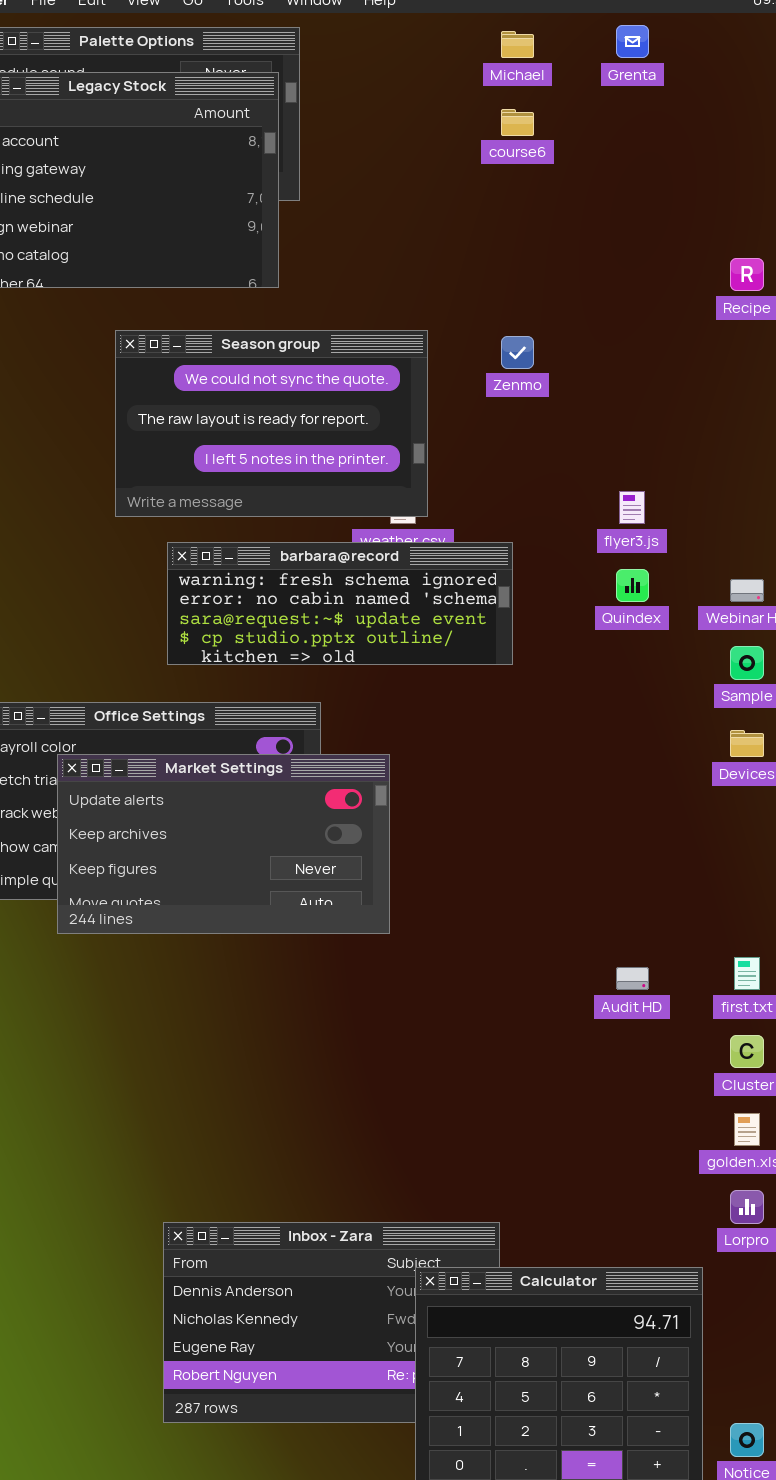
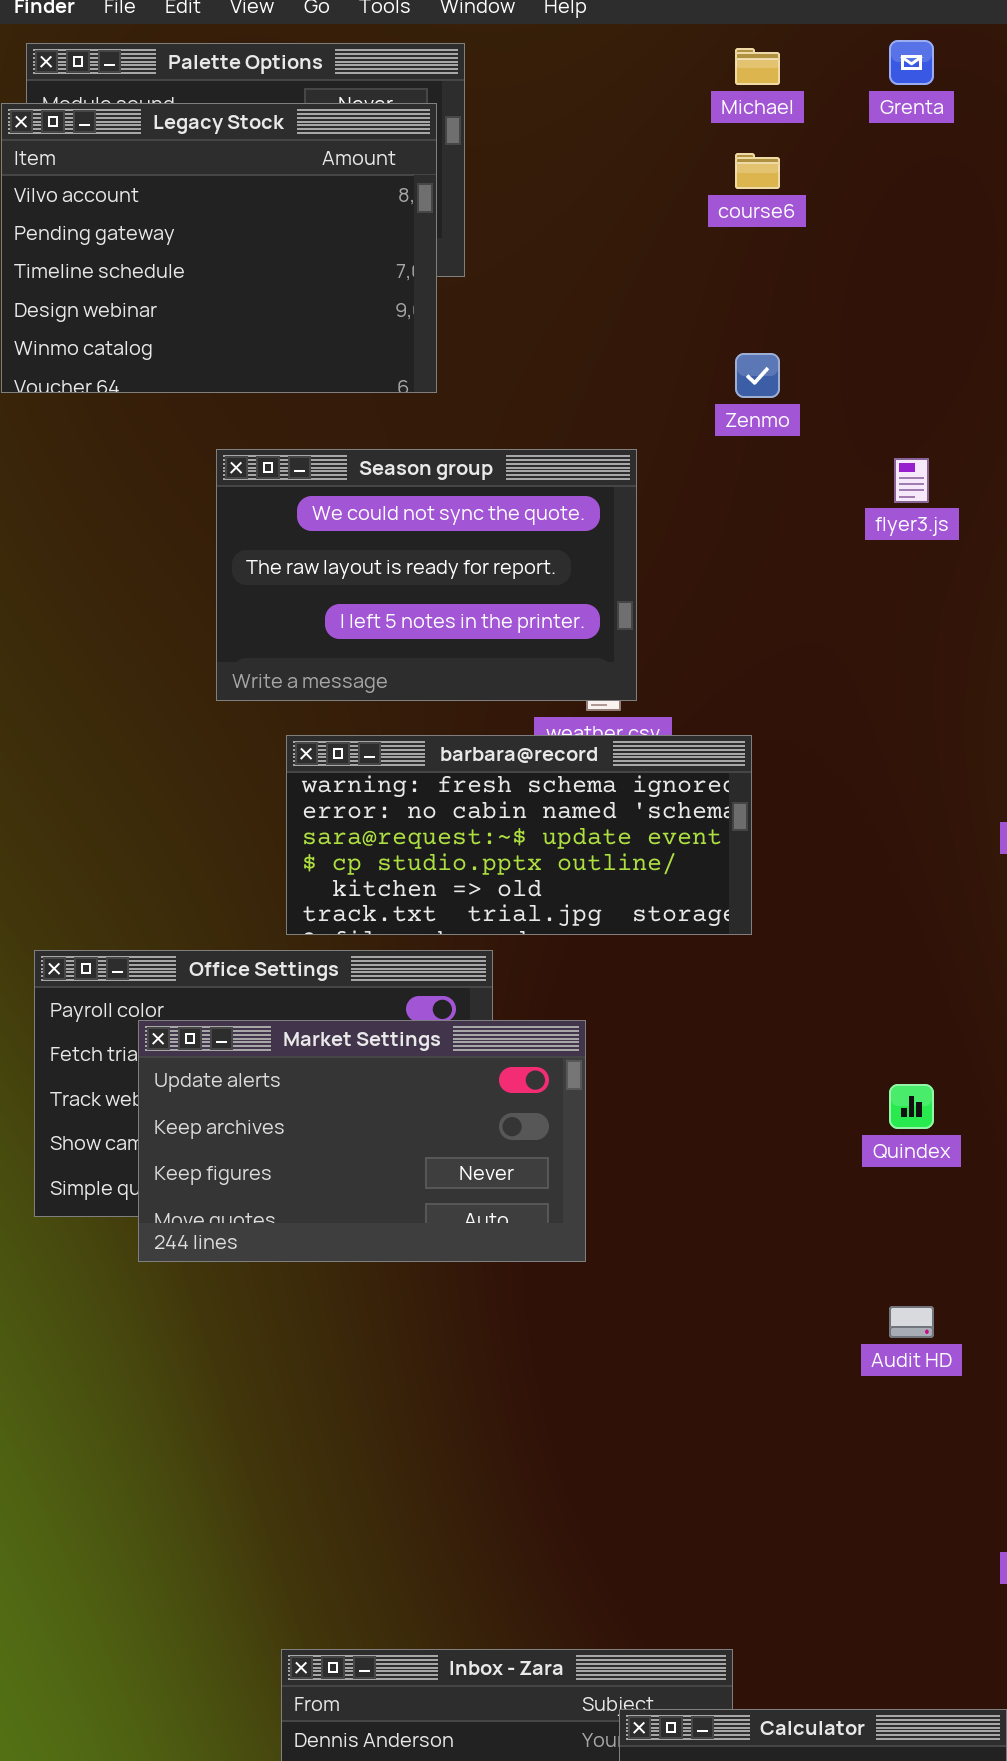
Zenmo: [501,336,534,369] -> [735,353,780,398], moved
flyer3.js: [619,491,645,524] -> [894,458,929,503], moved
barbara@record: [167,542,513,665] -> [286,735,752,935], resized
Quindex: [616,569,649,602] -> [889,1084,934,1129], moved

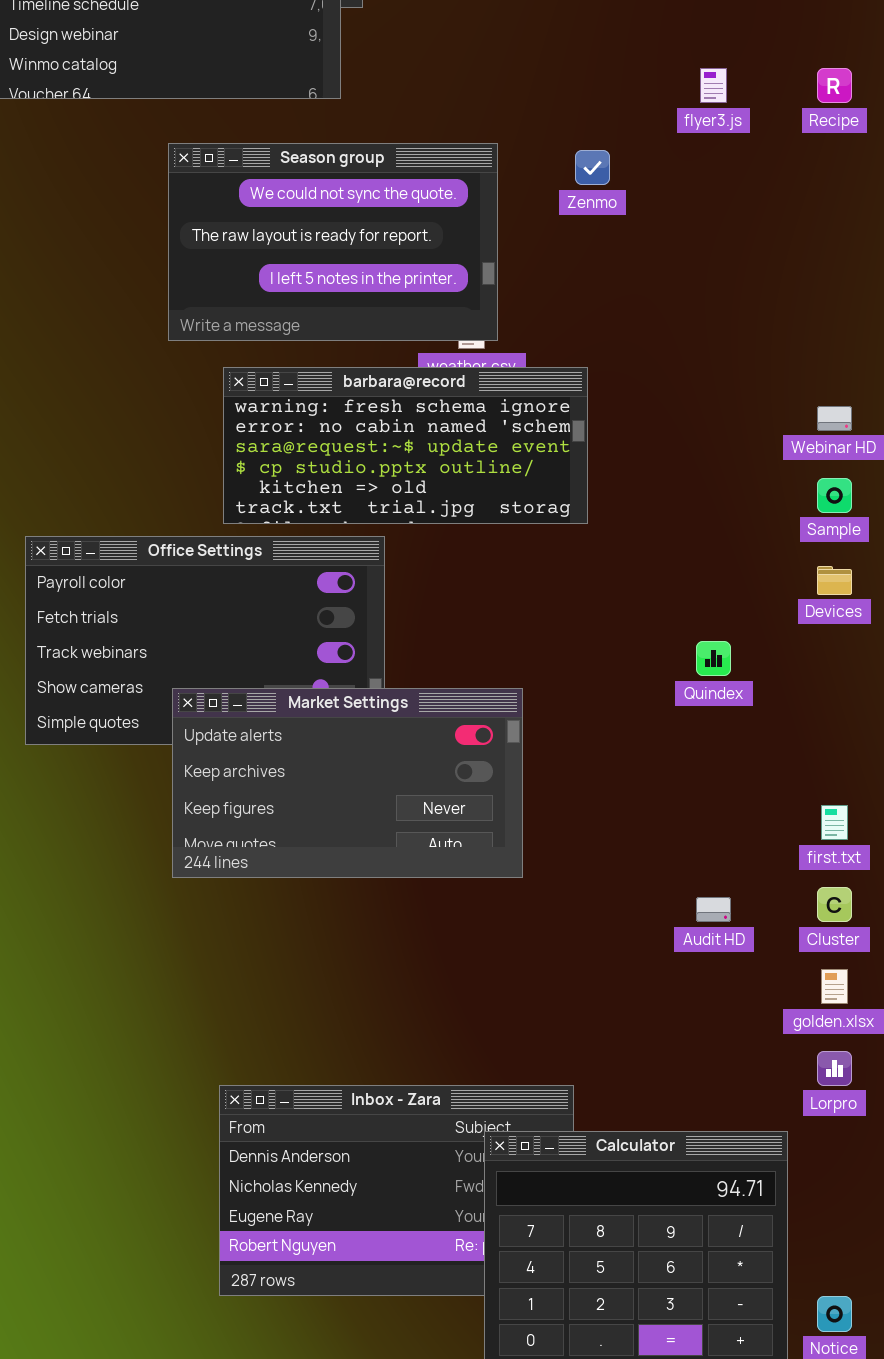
Zenmo: [735,353,780,398] -> [575,150,610,185], moved
flyer3.js: [894,458,929,503] -> [700,68,727,103], moved
Market Settings: [138,1020,586,1262] -> [172,688,523,878], moved
Audit HD: [889,1306,934,1338] -> [696,897,731,922], moved

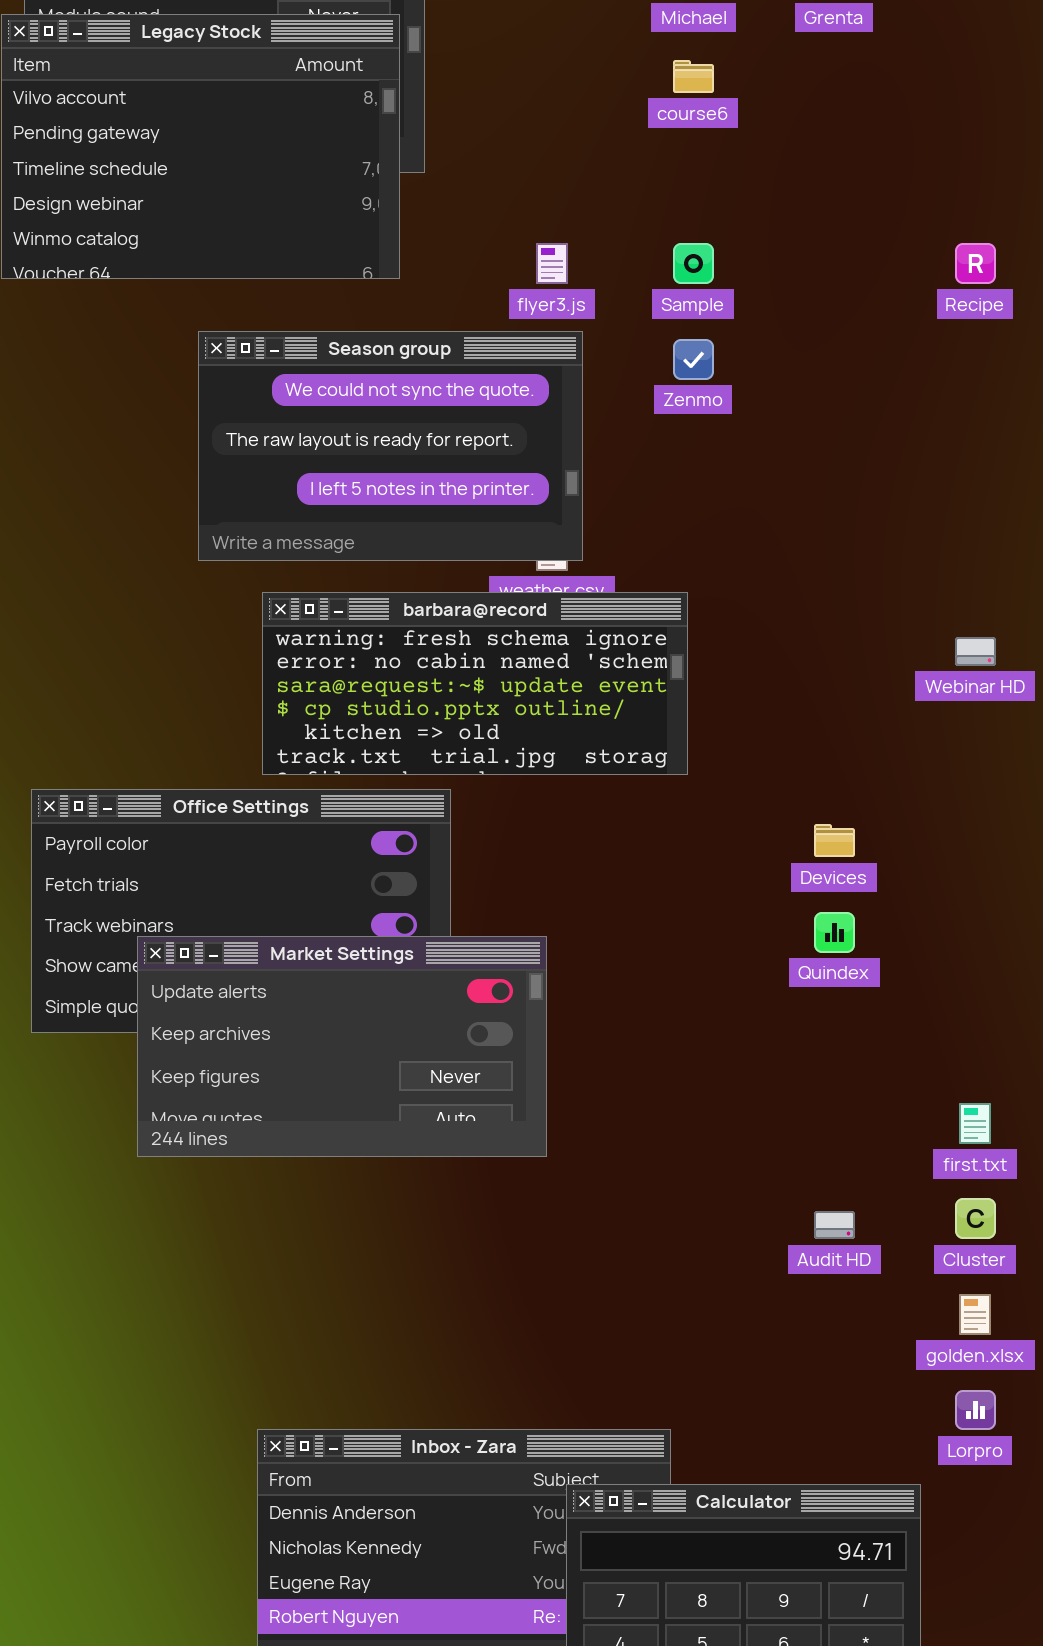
flyer3.js: [700,68,727,103] -> [536,243,568,284], moved
Sample: [817,478,852,513] -> [673,243,714,284], moved
Devices: [817,566,852,595] -> [814,824,855,857], moved
Market Settings: [172,688,523,878] -> [137,936,547,1157], moved

